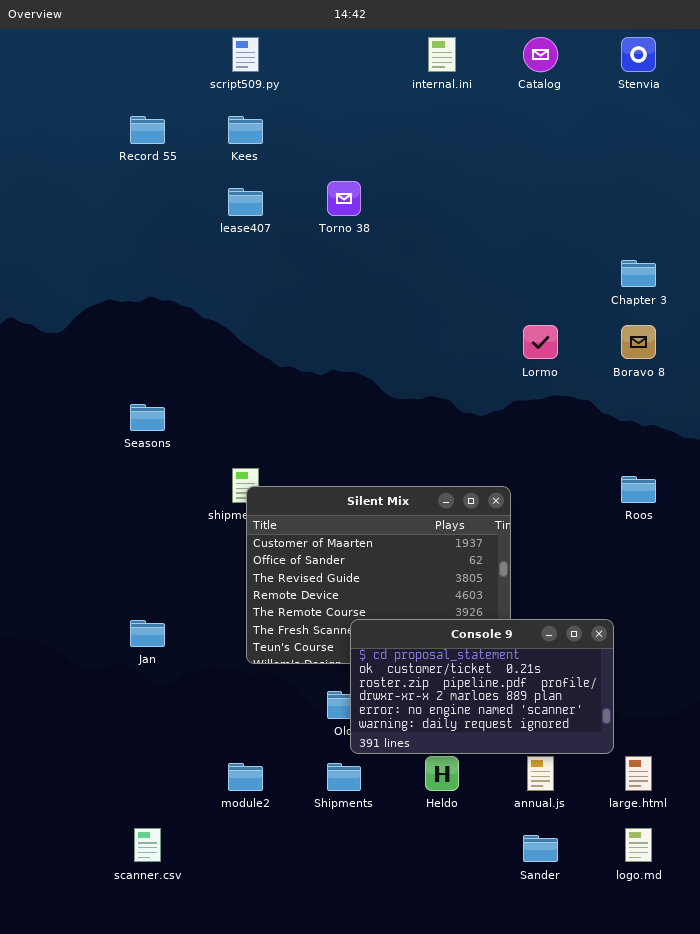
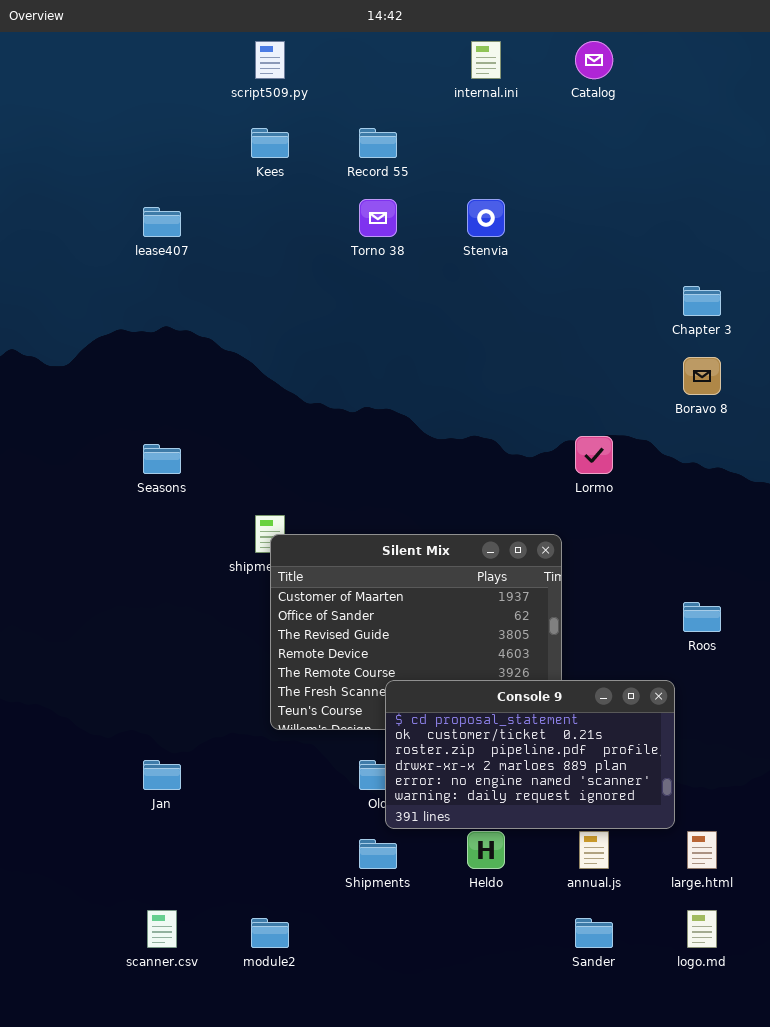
Stenvia: [621,37,656,72] -> [467,199,505,237], moved
Record 55: [130,116,165,144] -> [359,128,397,158], moved
lease407: [228,188,263,216] -> [143,207,181,237], moved
Lormo: [523,325,558,359] -> [575,436,613,474], moved
Roos: [621,476,656,503] -> [683,602,721,632], moved
Jan: [130,620,165,647] -> [143,760,181,790], moved
module2: [228,763,263,791] -> [251,918,289,948], moved

